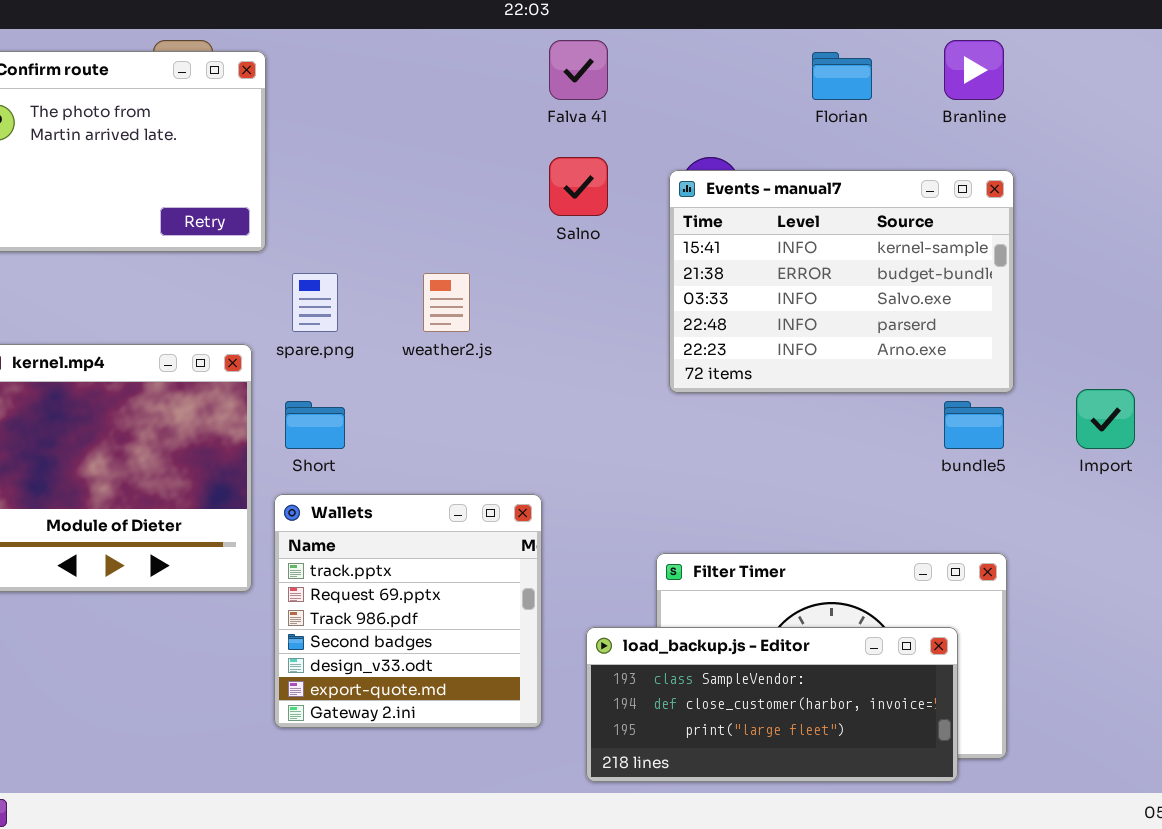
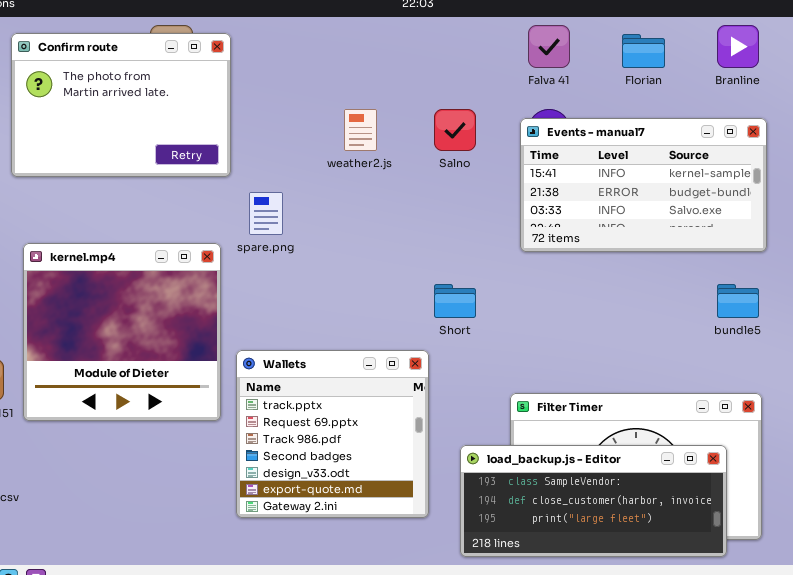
Falva 41: [549,40,608,100] -> [528,25,570,68], moved
Events - manual7: [669,170,1014,393] -> [520,118,767,252], resized
weather2.js: [423,273,470,332] -> [344,109,377,151], moved
Short: [285,401,345,449] -> [434,284,476,318], moved

